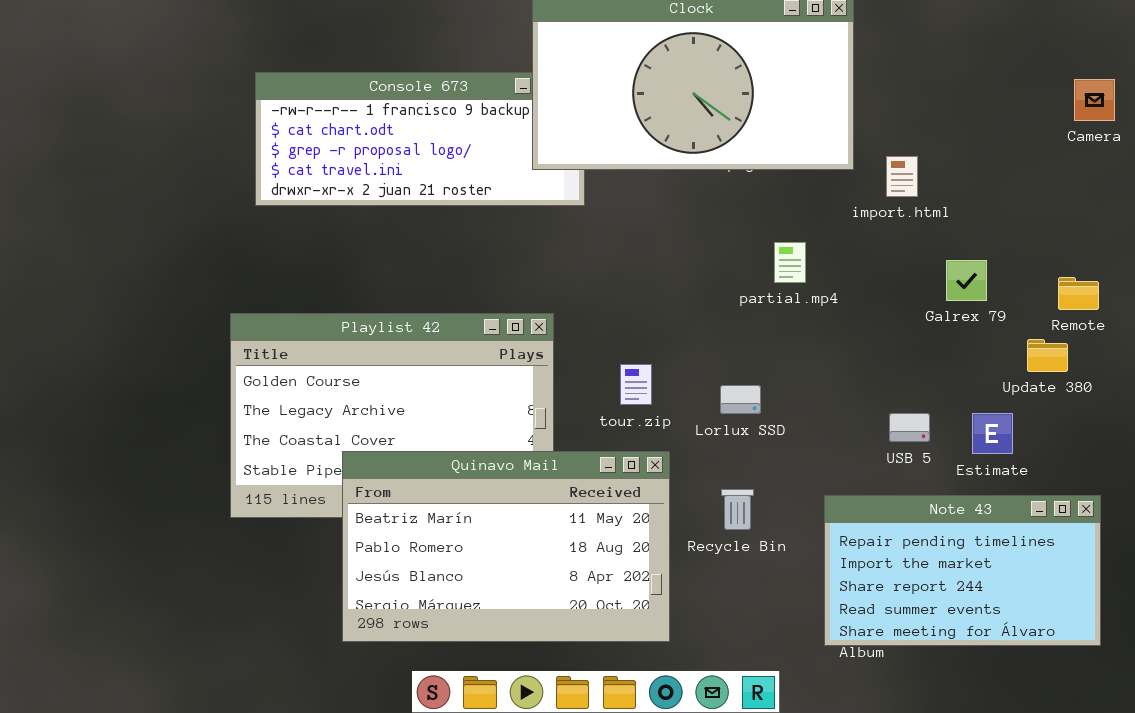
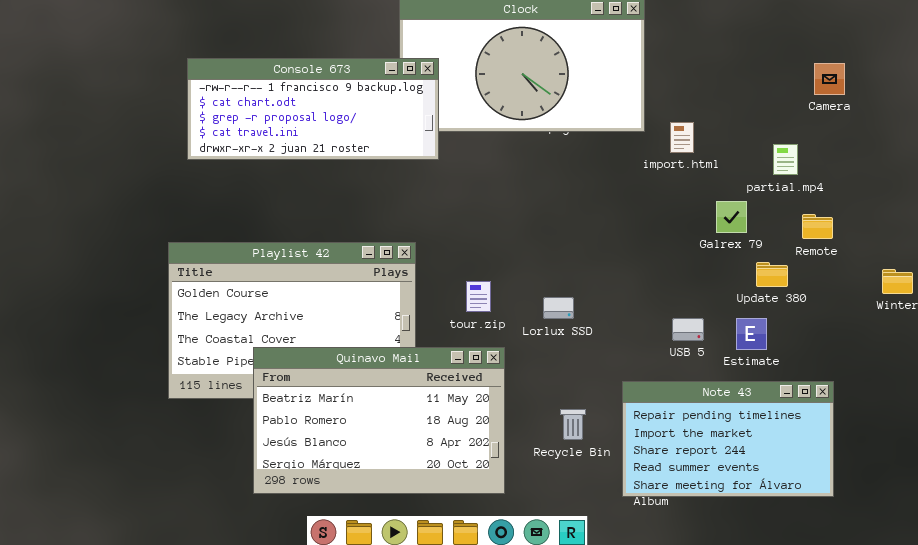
Console 673: [255,72,585,206] -> [187,58,439,160], raised
partial.mp4: [774,242,806,283] -> [773,144,798,175], moved
Update 380: [1027,339,1068,372] -> [756,262,788,287], moved
Recycle Bin: [721,489,754,530] -> [560,409,586,440], moved

